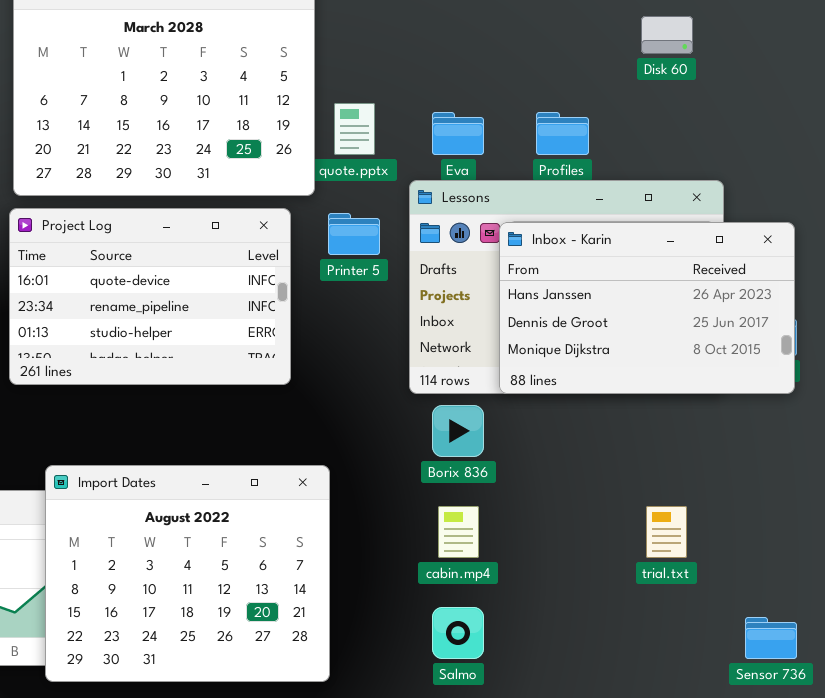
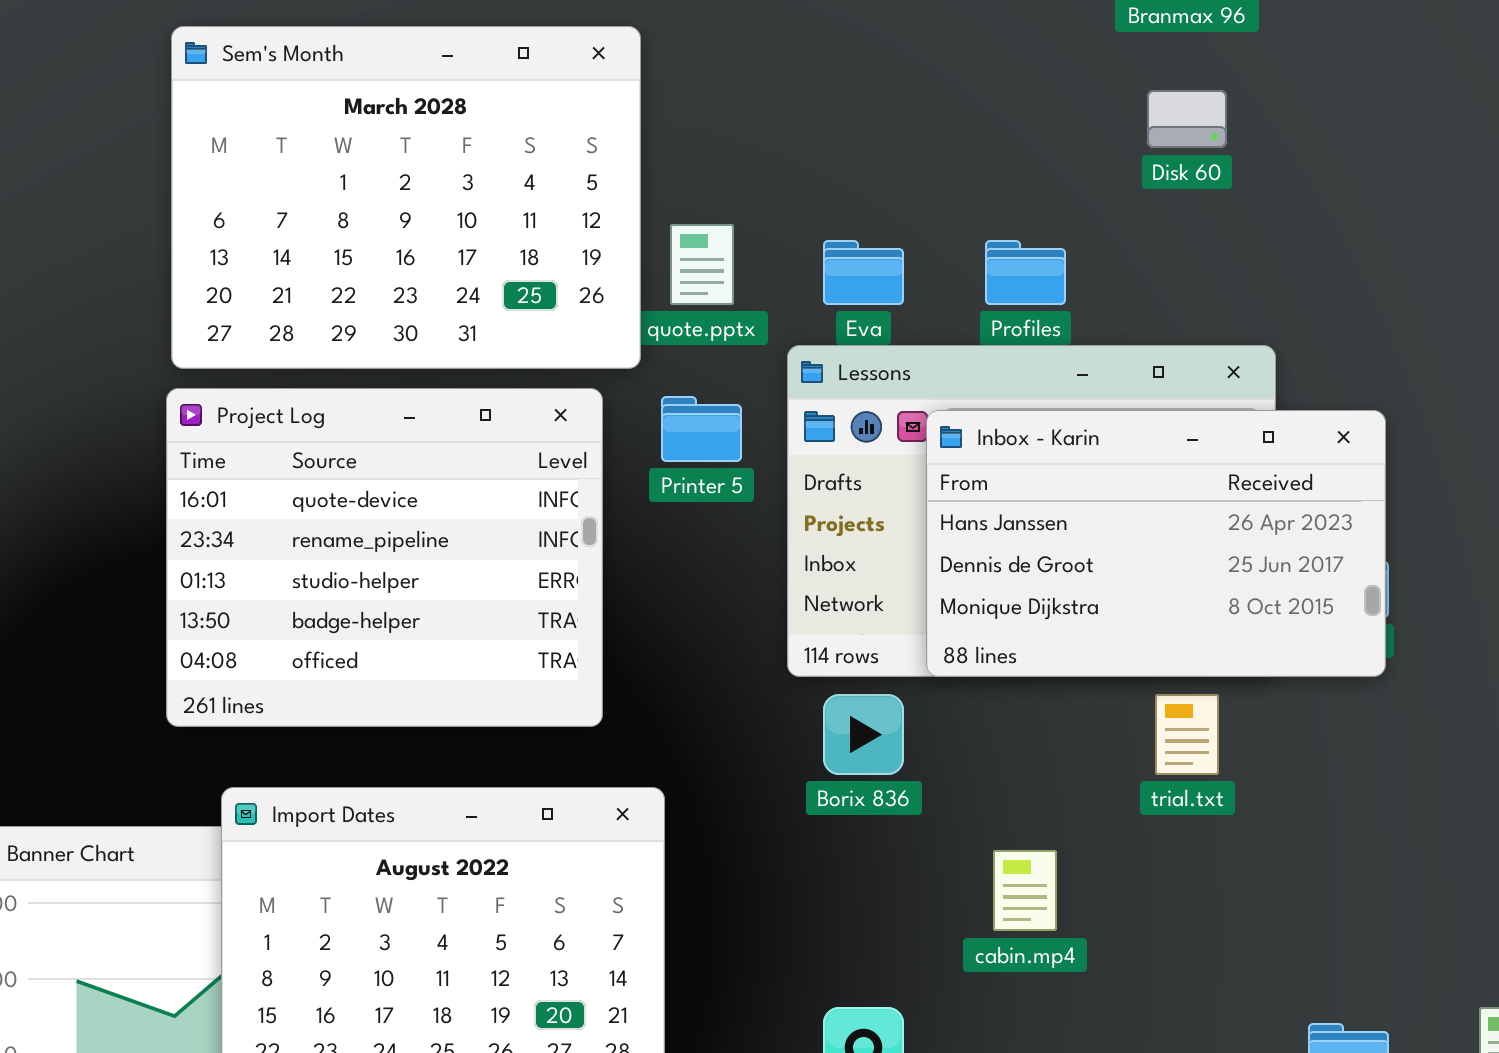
Project Log: [9,208,291,385] -> [166,388,603,727], resized
cabin.mp4: [438,506,479,558] -> [993,850,1057,931], moved
trial.txt: [646,506,687,558] -> [1155,694,1219,775], moved

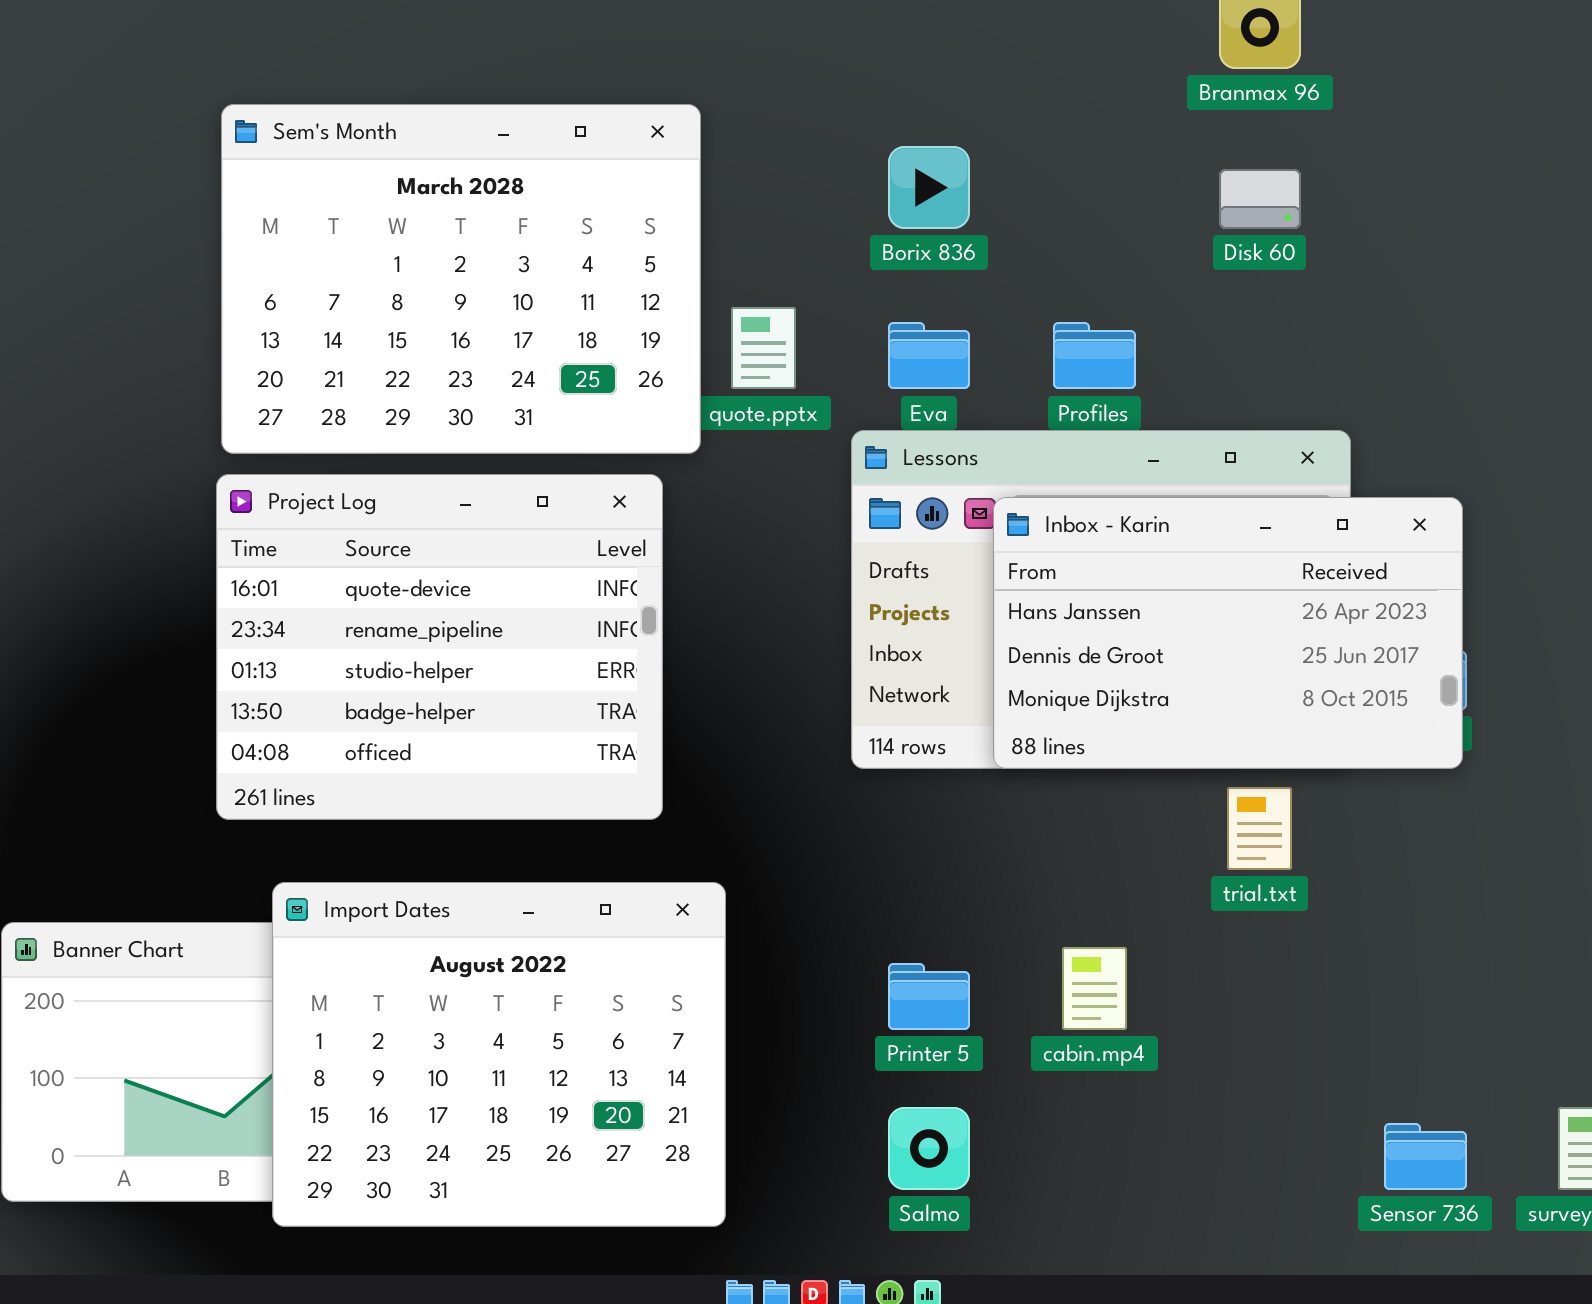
Printer 5: [661,396,742,462] -> [888,963,970,1030], moved
Borix 836: [823,694,904,775] -> [888,146,970,229], moved

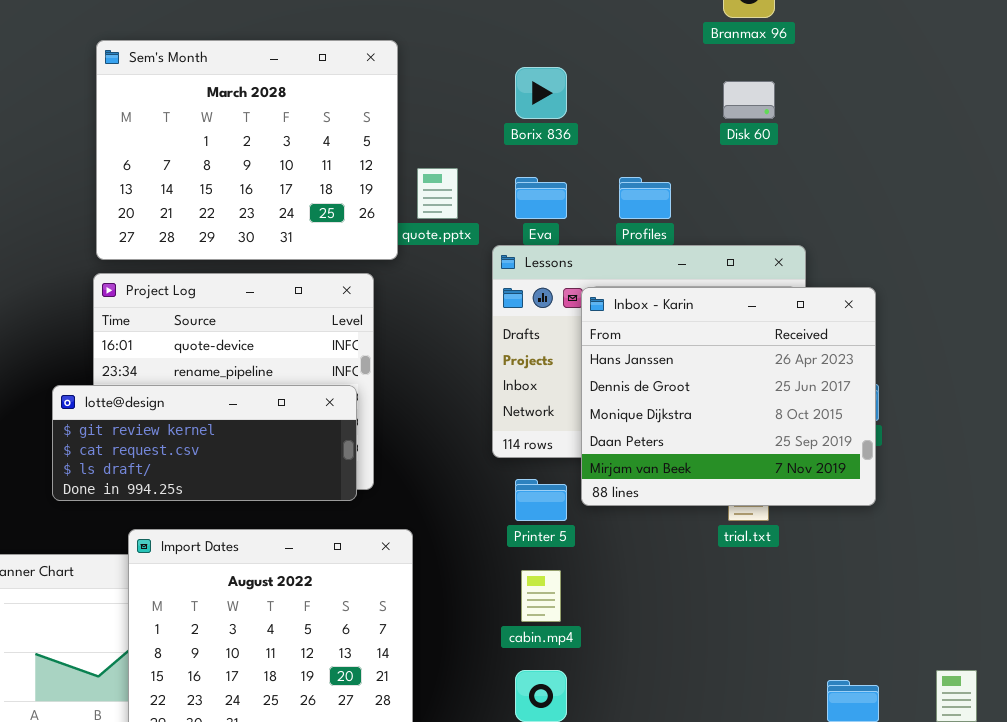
Inbox - Karin: [993,497,1463,769] -> [581,287,876,506], resized
lotte@design: none -> [52,385,357,501], opened
cabin.mp4: [1062,947,1127,1030] -> [521,570,561,622], moved
Printer 5: [888,963,970,1030] -> [515,479,567,521], moved

